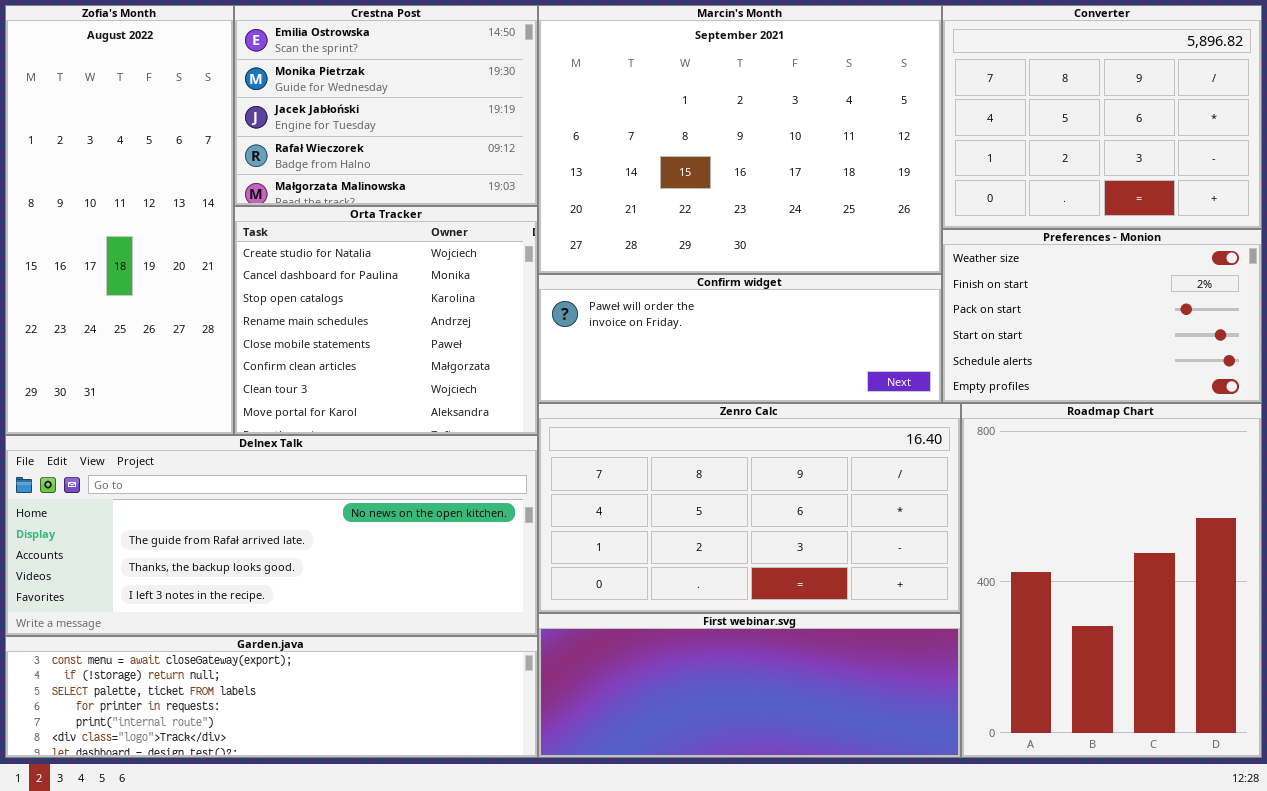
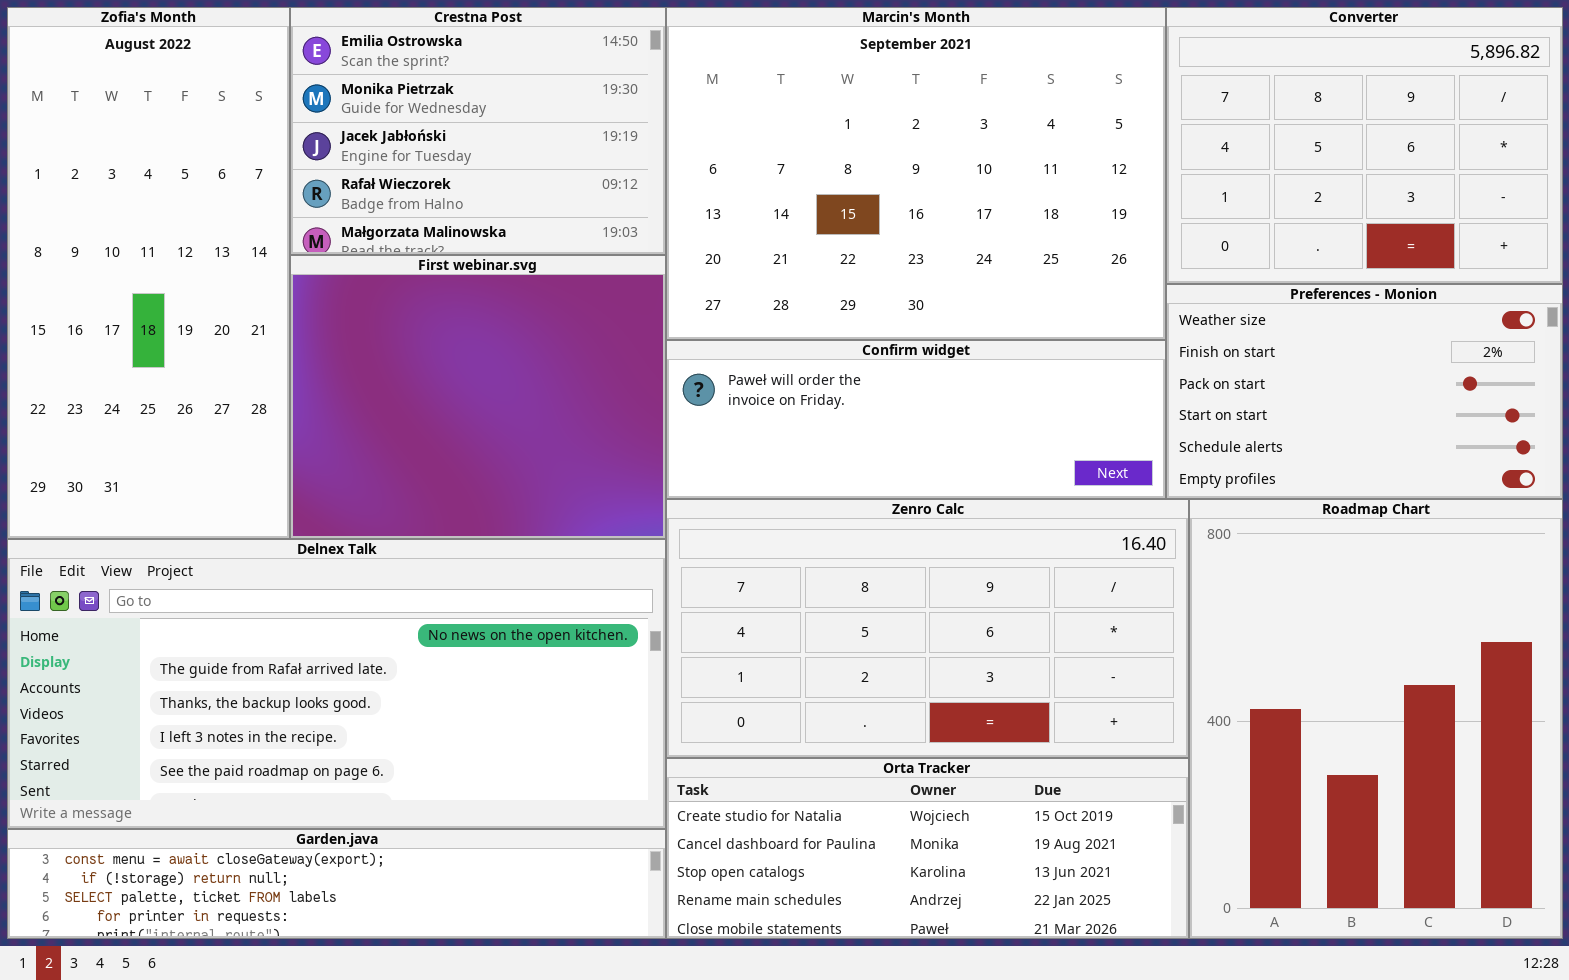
Orta Tracker: [234,206,538,435] -> [666,758,1189,939], moved, resized
Delnex Talk: [5,435,538,636] -> [7,539,666,829], resized
First webinar.svg: [538,613,961,758] -> [290,255,666,539], moved, resized
Garden.java: [5,636,538,758] -> [7,829,666,939], resized

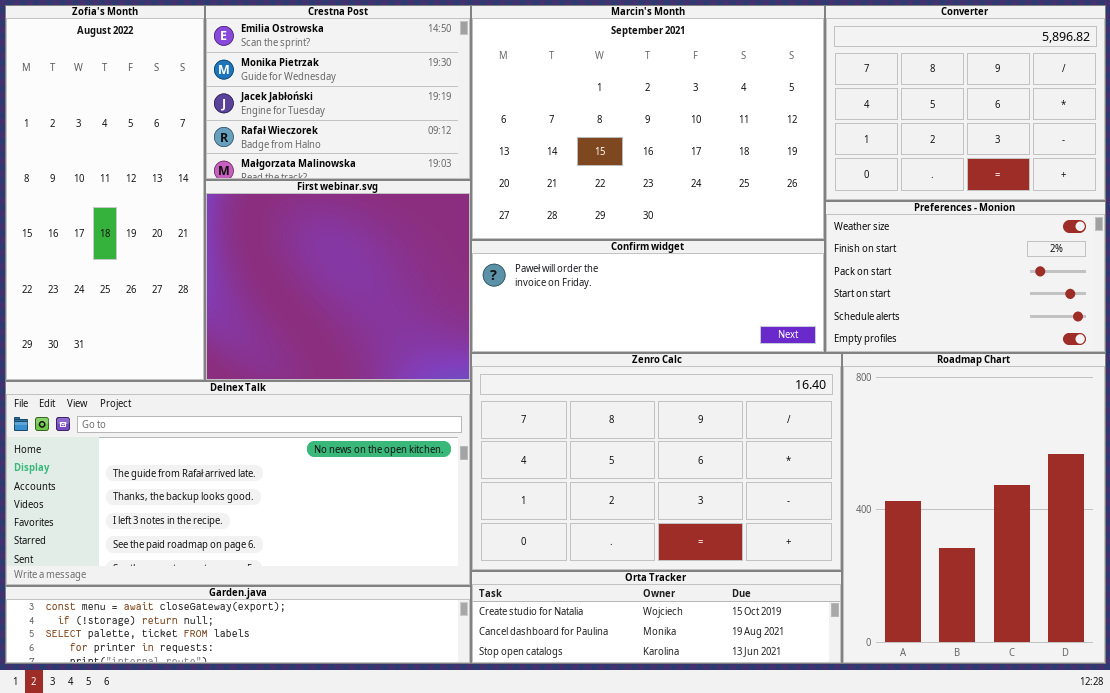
Zenro Calc: [666,499,1189,758] -> [471,353,842,571], resized
Orta Tracker: [666,758,1189,939] -> [471,571,842,664], resized

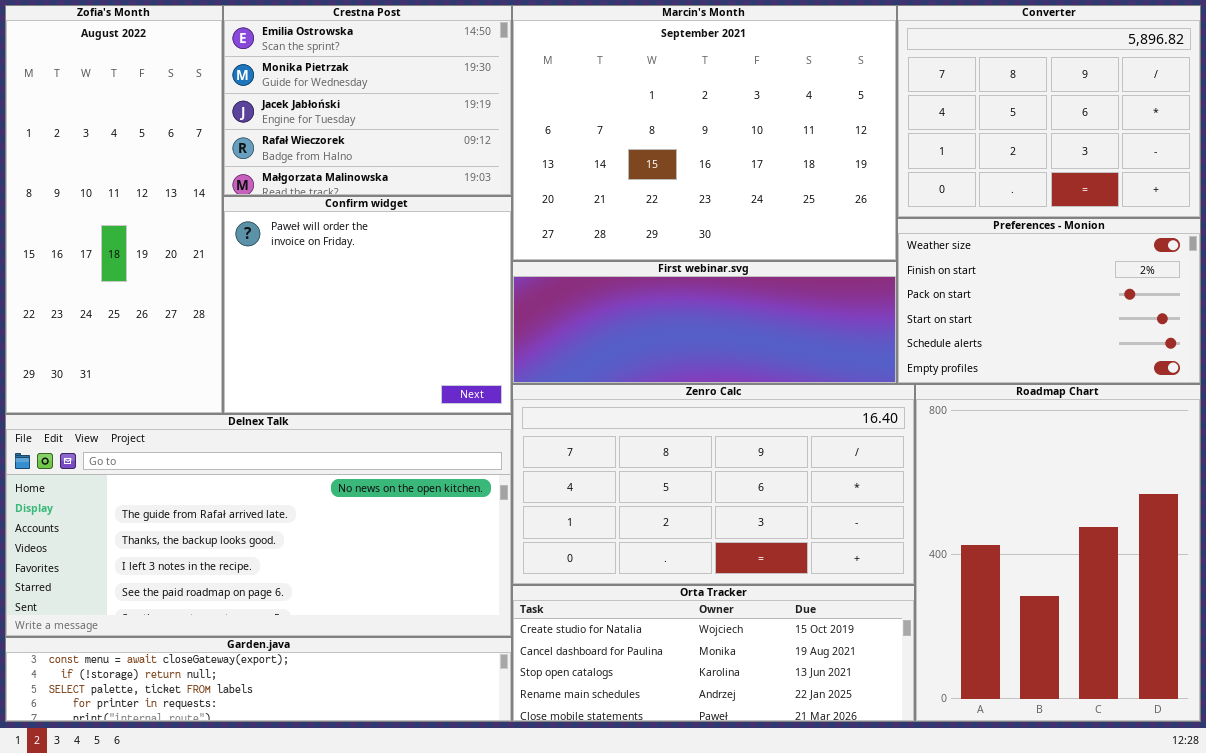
First webinar.svg: [205,180,471,381] -> [512,261,897,384], moved, resized
Confirm widget: [471,240,825,353] -> [223,196,512,414], moved, resized
Zenro Calc: [471,353,842,571] -> [512,384,915,585], resized
Orta Tracker: [471,571,842,664] -> [512,585,915,722], resized

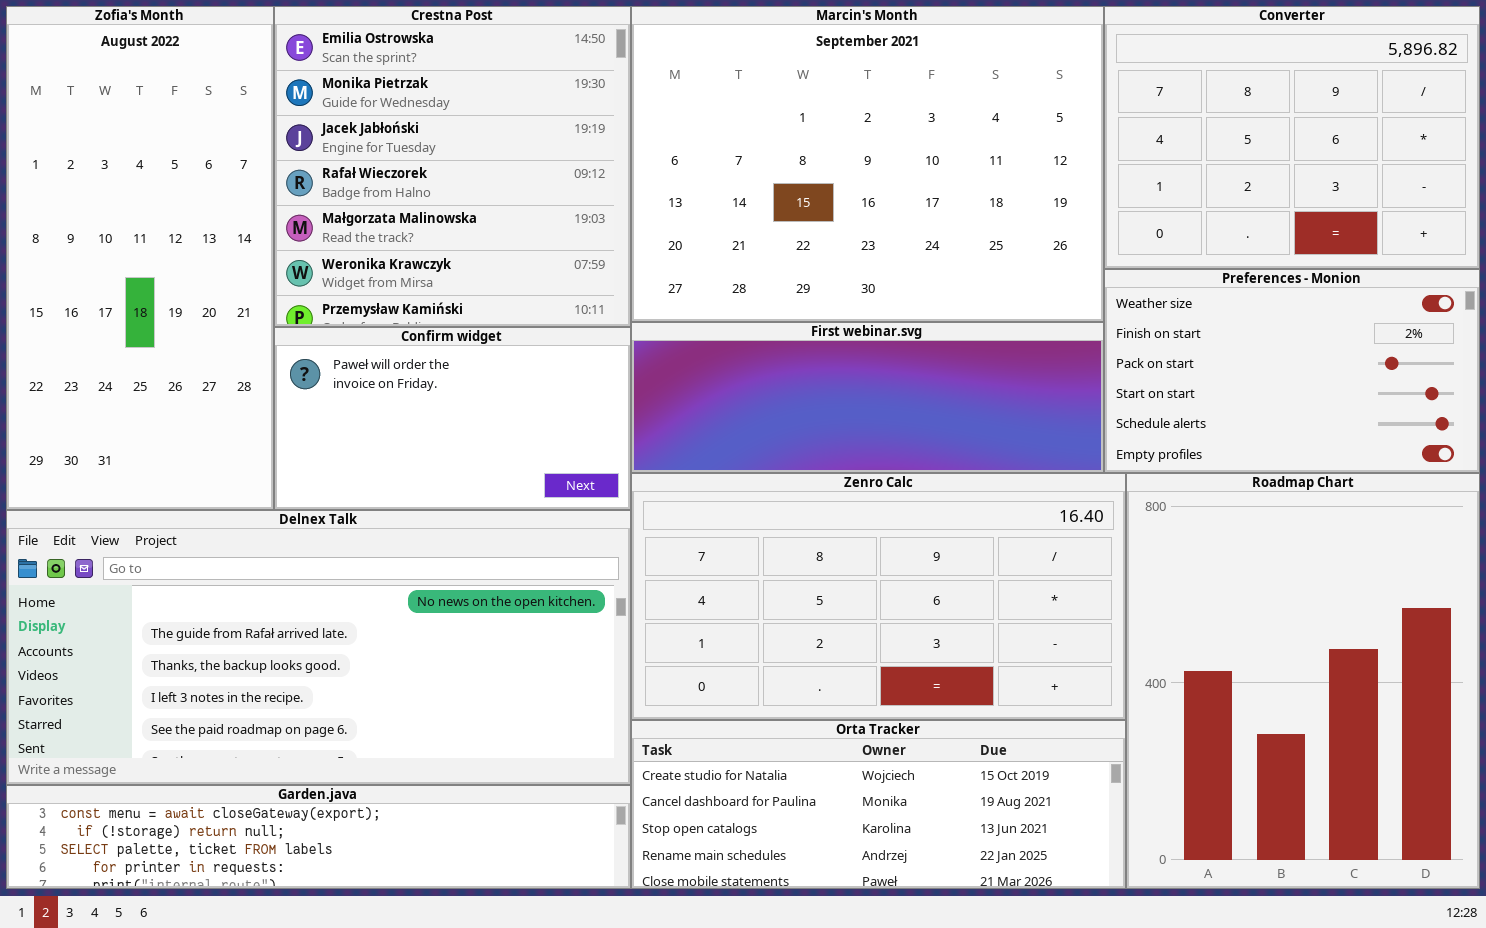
Crestna Post: [223,5,512,196] -> [274,6,631,327], resized
Confirm widget: [223,196,512,414] -> [274,327,631,510], resized

